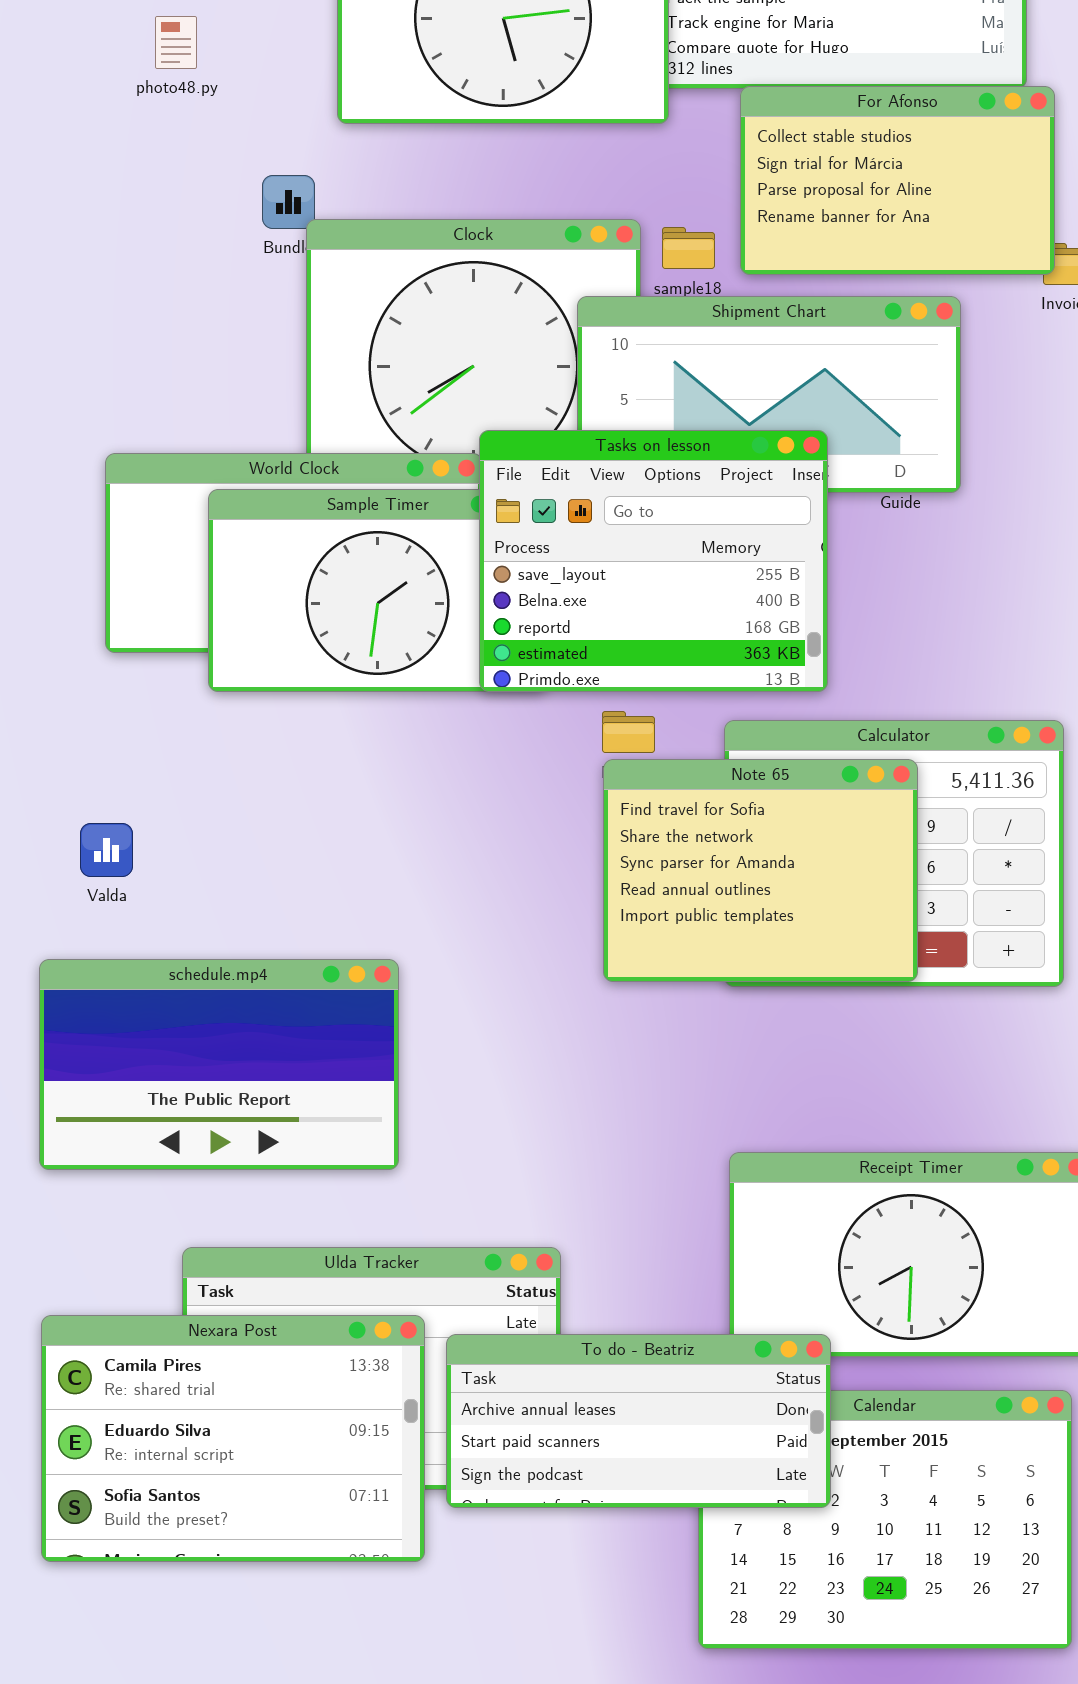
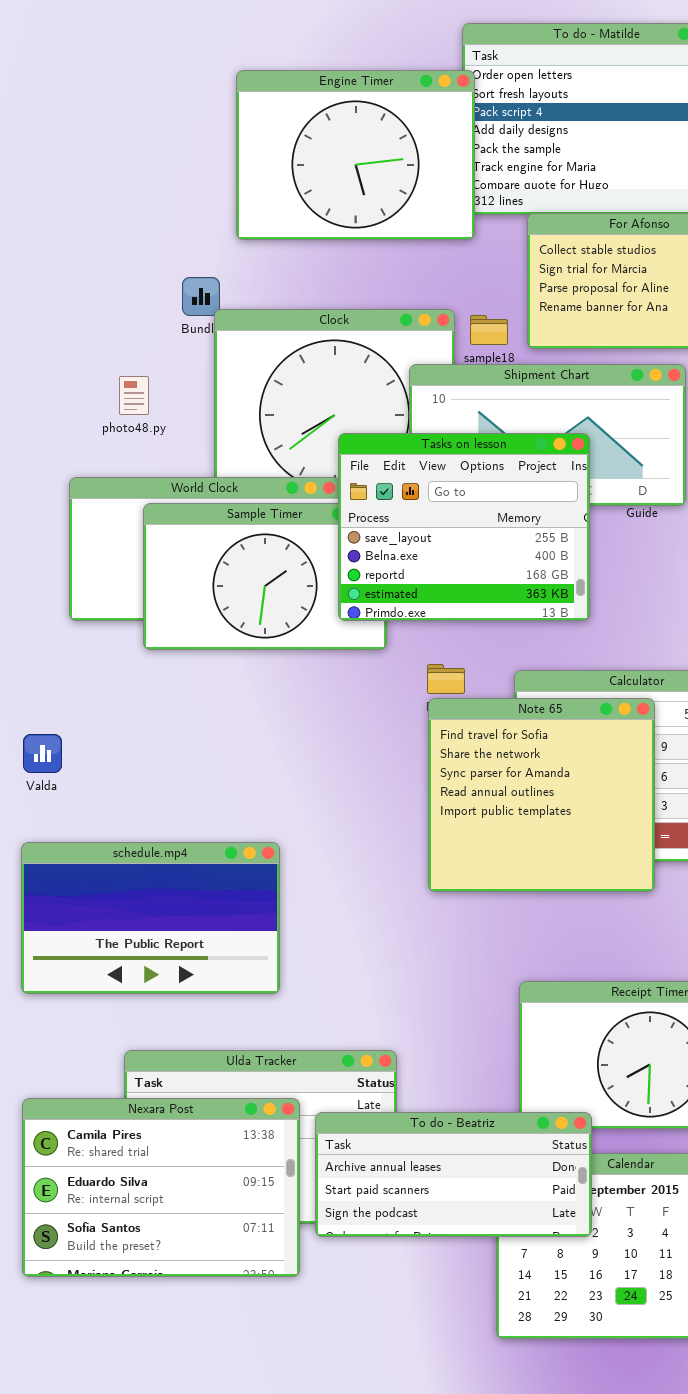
photo48.py: [155,16,197,69] -> [119,376,149,415], moved
Tasks on lesson: [479,430,828,692] -> [338,433,590,621], moved
Note 65: [603,759,918,982] -> [428,698,655,892], resized
Valda: [80,823,133,877] -> [23,734,62,773], moved

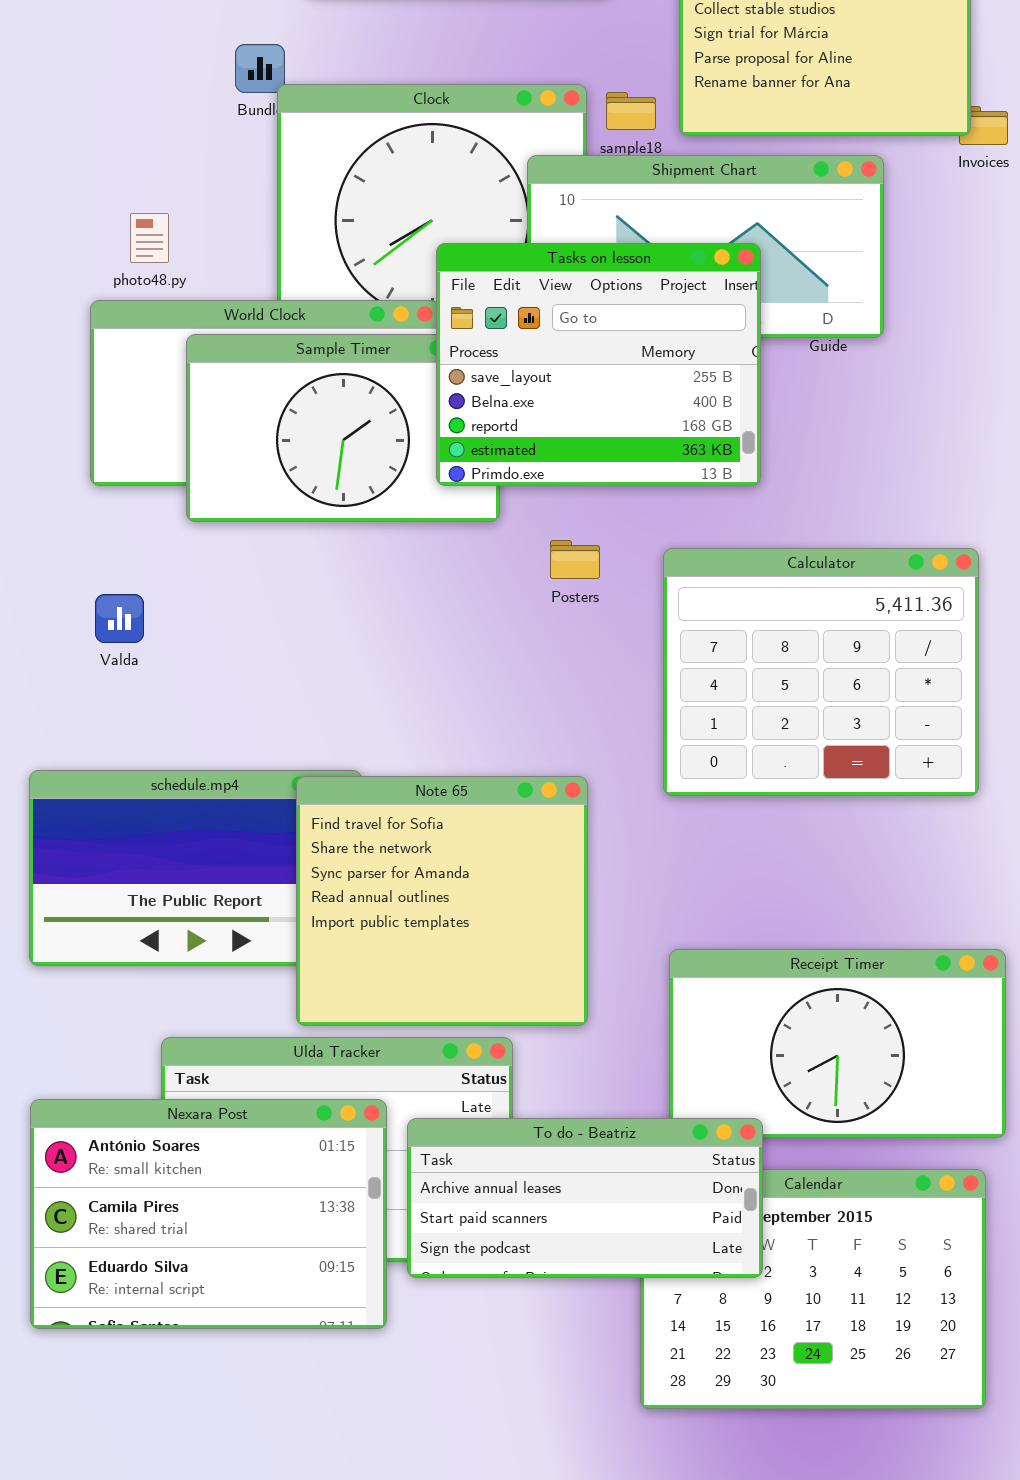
photo48.py: [119,376,149,415] -> [130,213,169,263], moved
Note 65: [428,698,655,892] -> [296,776,588,1026], moved
Valda: [23,734,62,773] -> [95,594,144,643], moved
Nexara Post: [22,1098,300,1277] -> [30,1099,387,1329], scrolled up 1 row

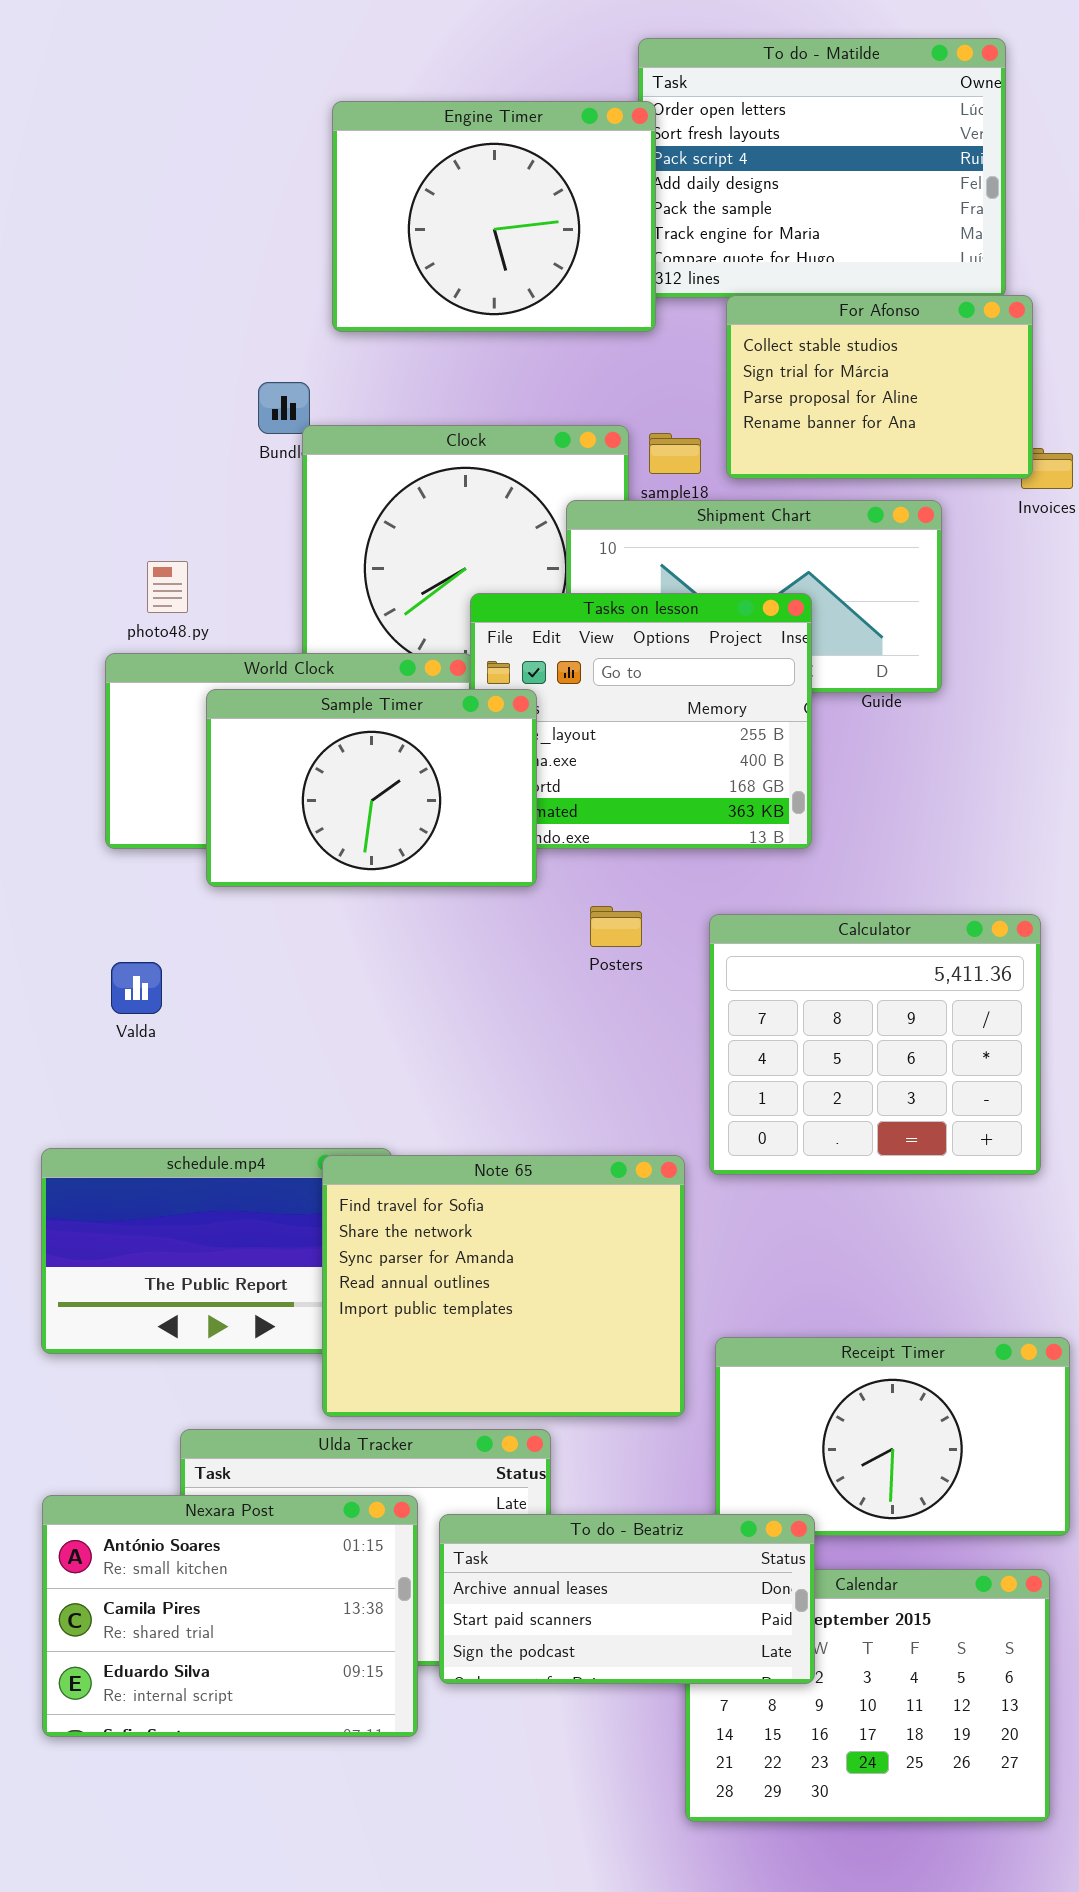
Sample Timer: [186,334,500,522] -> [206,689,537,887], raised
Note 65: [296,776,588,1026] -> [322,1155,685,1417], resized

